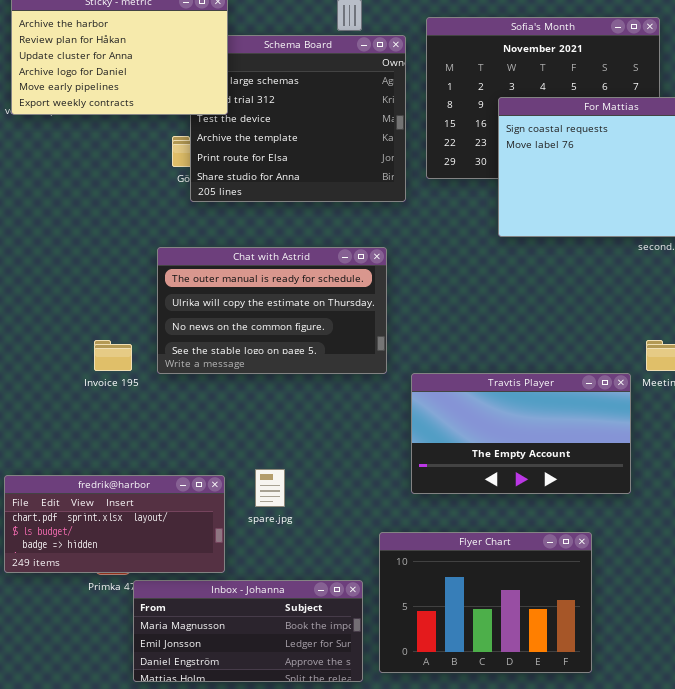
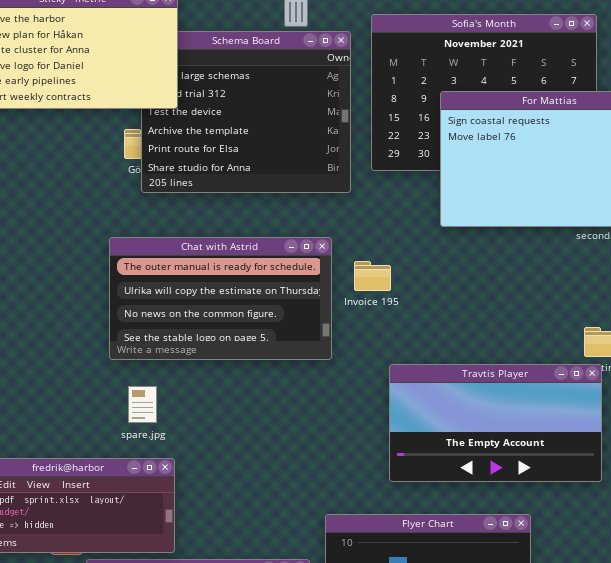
Invoice 195: [94,340,132,371] -> [354,261,391,291], moved
Travtis Player: [411,373,631,494] -> [389,364,602,482], moved
spare.jpg: [255,469,285,507] -> [128,386,157,423], moved

